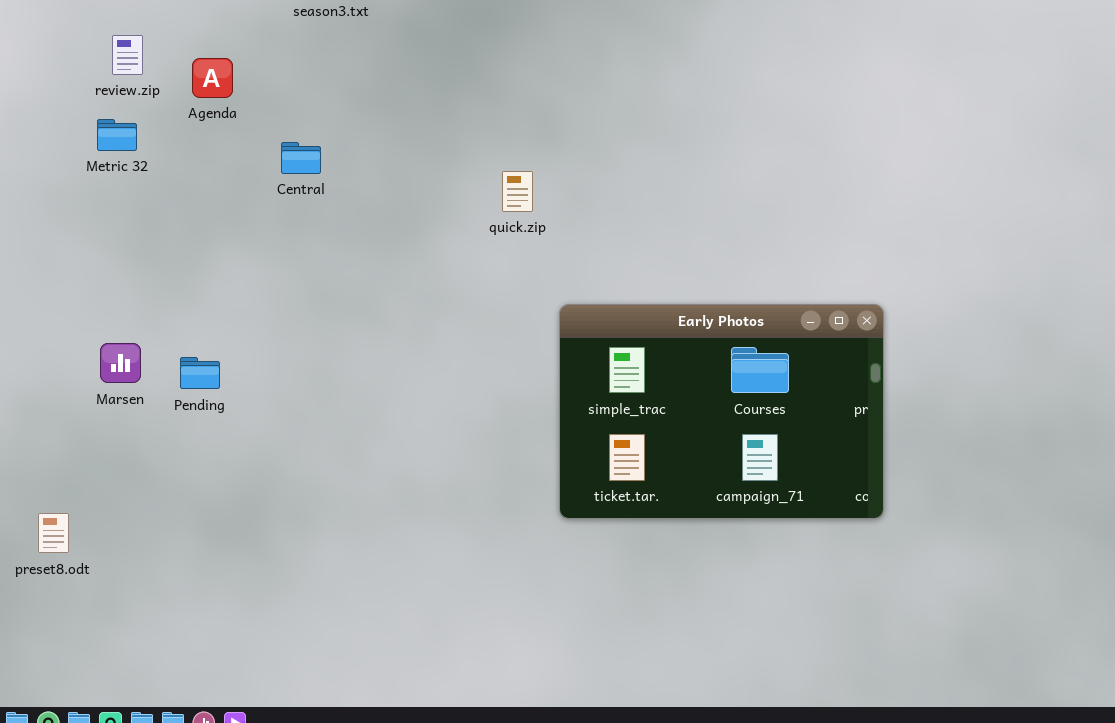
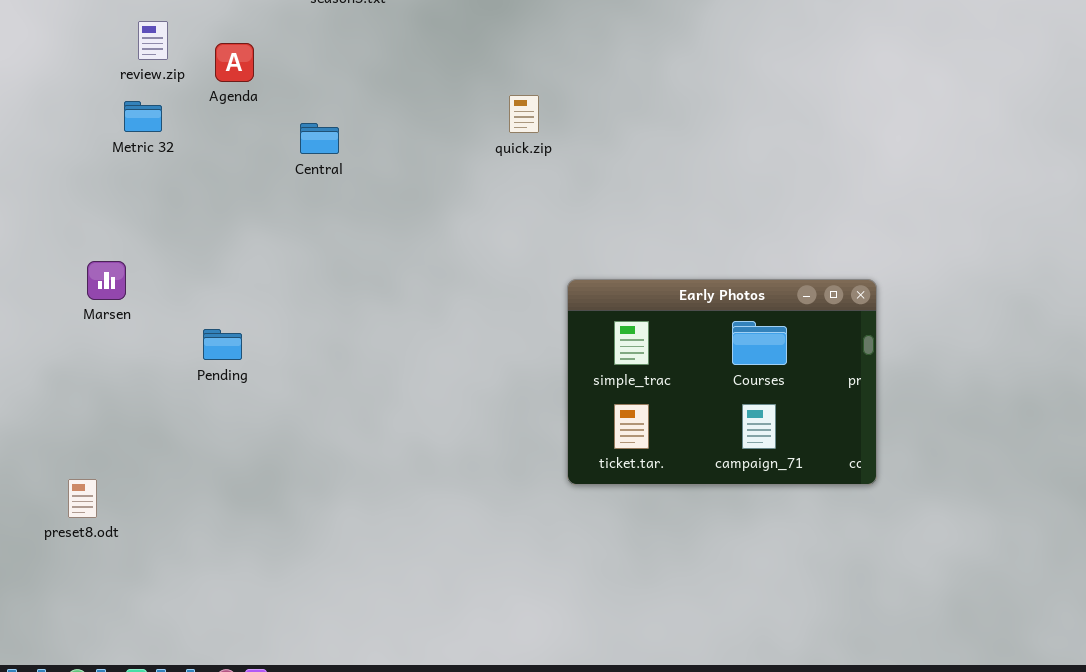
quick.zip: [502,171,533,212] -> [509,95,539,133], moved
Marsen: [100,343,141,383] -> [87,261,126,300], moved

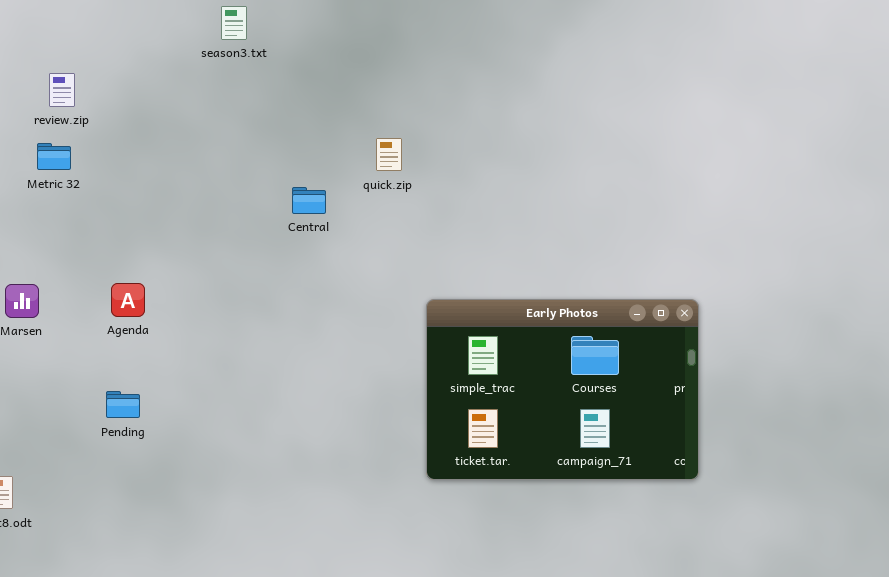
Agenda: [215,43,254,82] -> [111,283,145,317], moved
Central: [300,123,339,154] -> [292,187,326,214], moved
Pending: [203,329,242,360] -> [106,391,140,418], moved

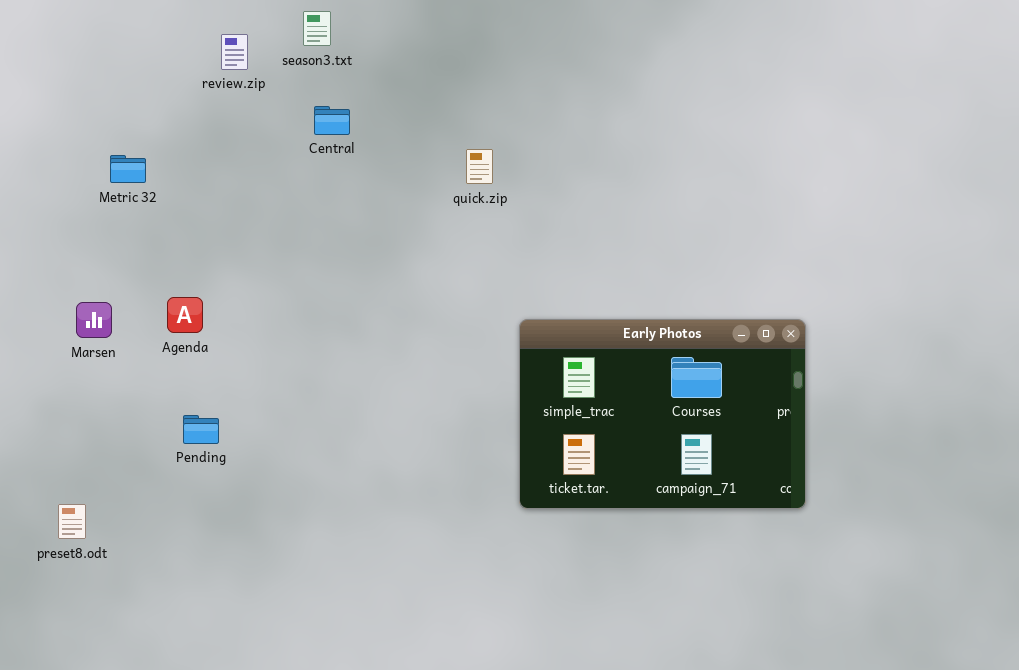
review.zip: [49,73,75,107] -> [221,34,248,70], moved
Central: [292,187,326,214] -> [314,106,350,135], moved
Agenda: [111,283,145,317] -> [167,297,203,333], moved

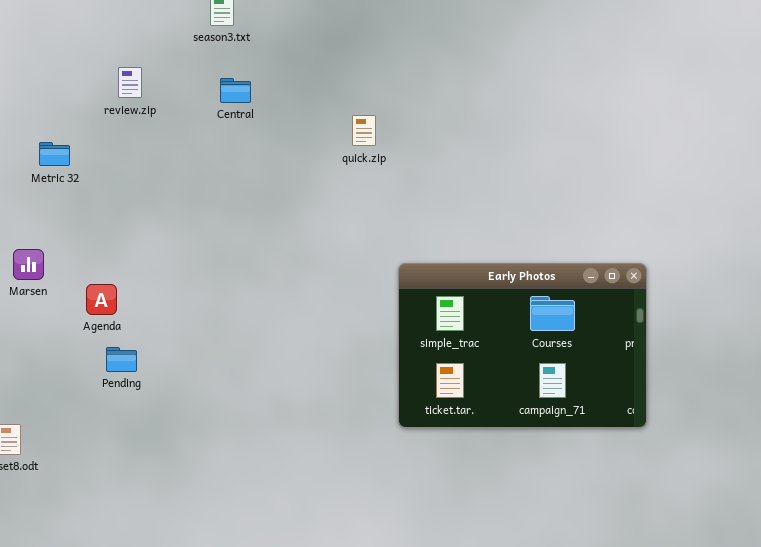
review.zip: [221,34,248,70] -> [118,67,142,98], moved
Metric 32: [110,155,146,183] -> [39,142,70,166], moved
Agenda: [167,297,203,333] -> [86,284,117,315], moved

